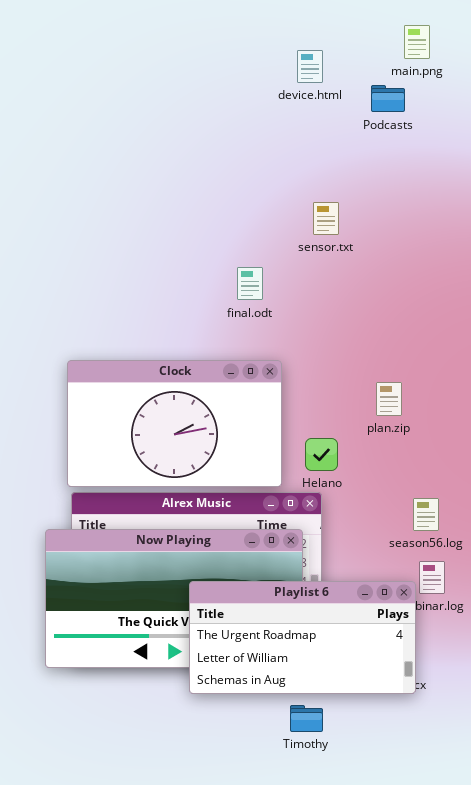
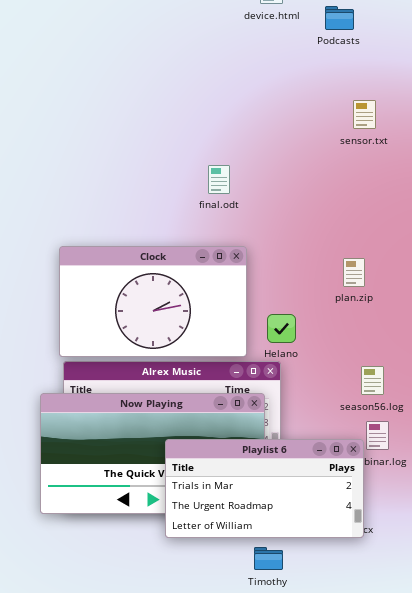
sensor.txt: [313,202,339,235] -> [353,100,376,129], moved
plan.zip: [376,382,402,416] -> [343,258,365,287], moved
Playlist 6: [189,581,416,694] -> [165,439,364,538], scrolled up 1 row

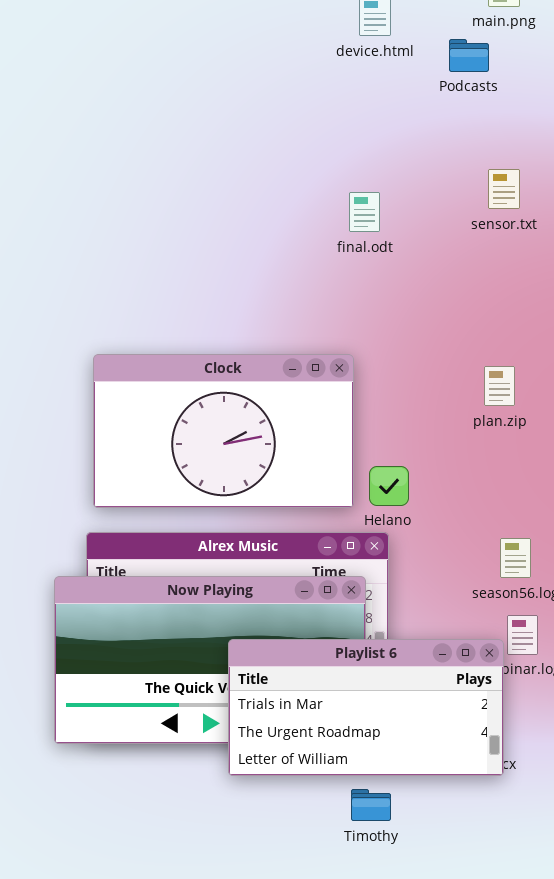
final.odt: [208,165,230,194] -> [349,192,380,232], moved
Clock: [59,246,247,357] -> [93,354,354,508], moved
plan.zip: [343,258,365,287] -> [484,366,515,406], moved

